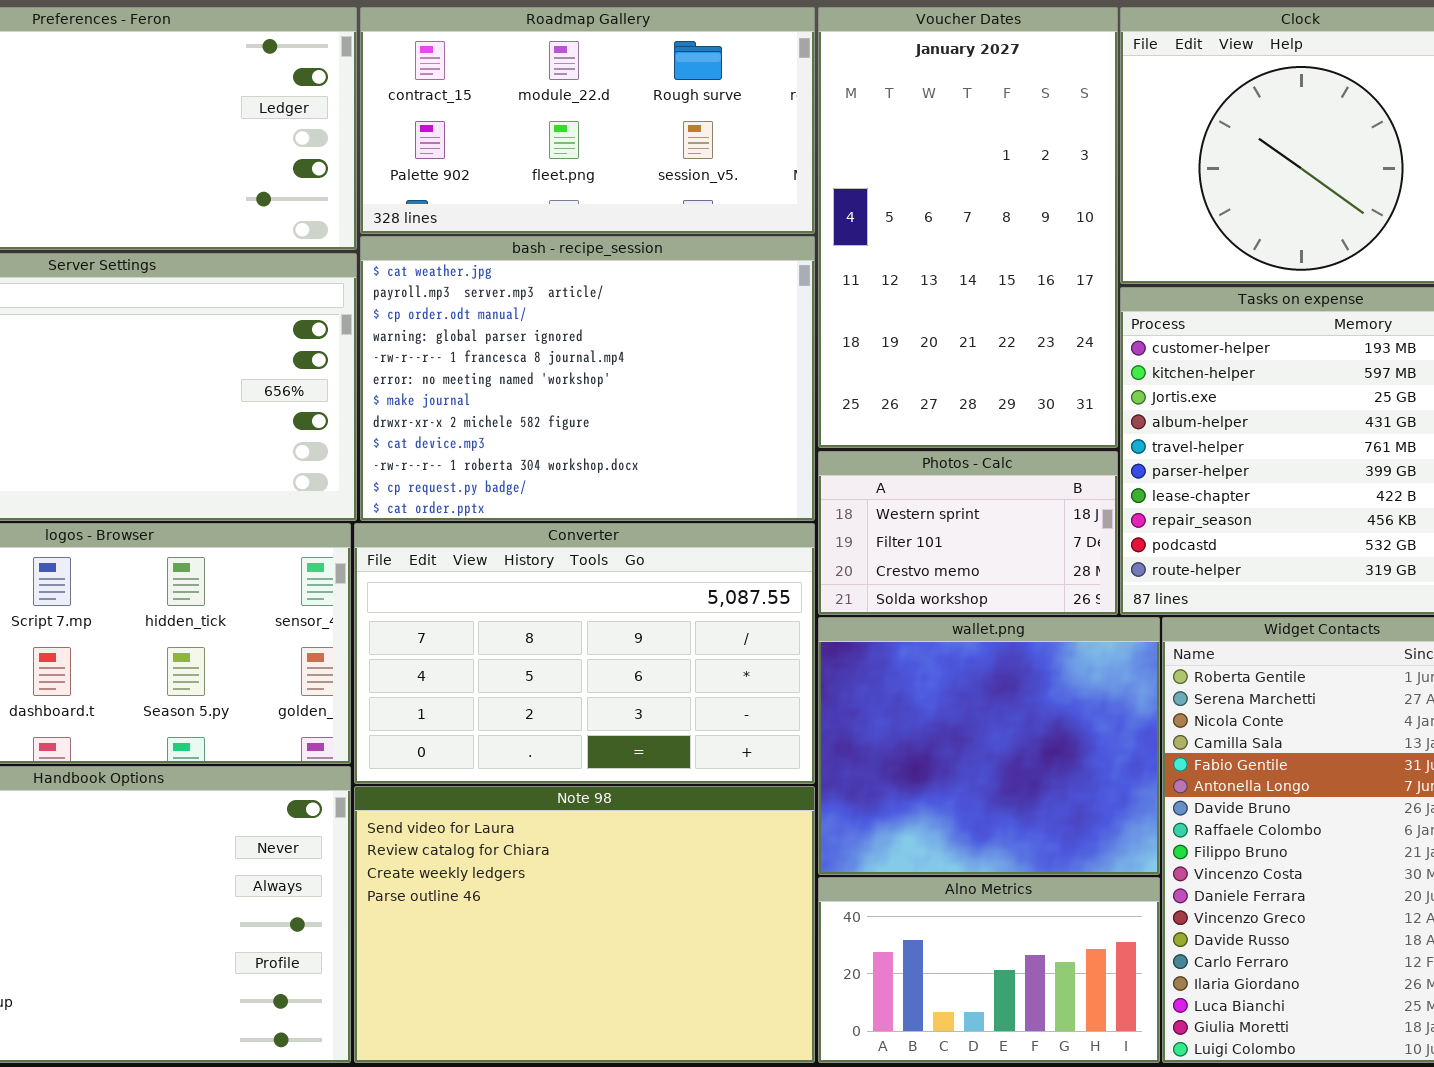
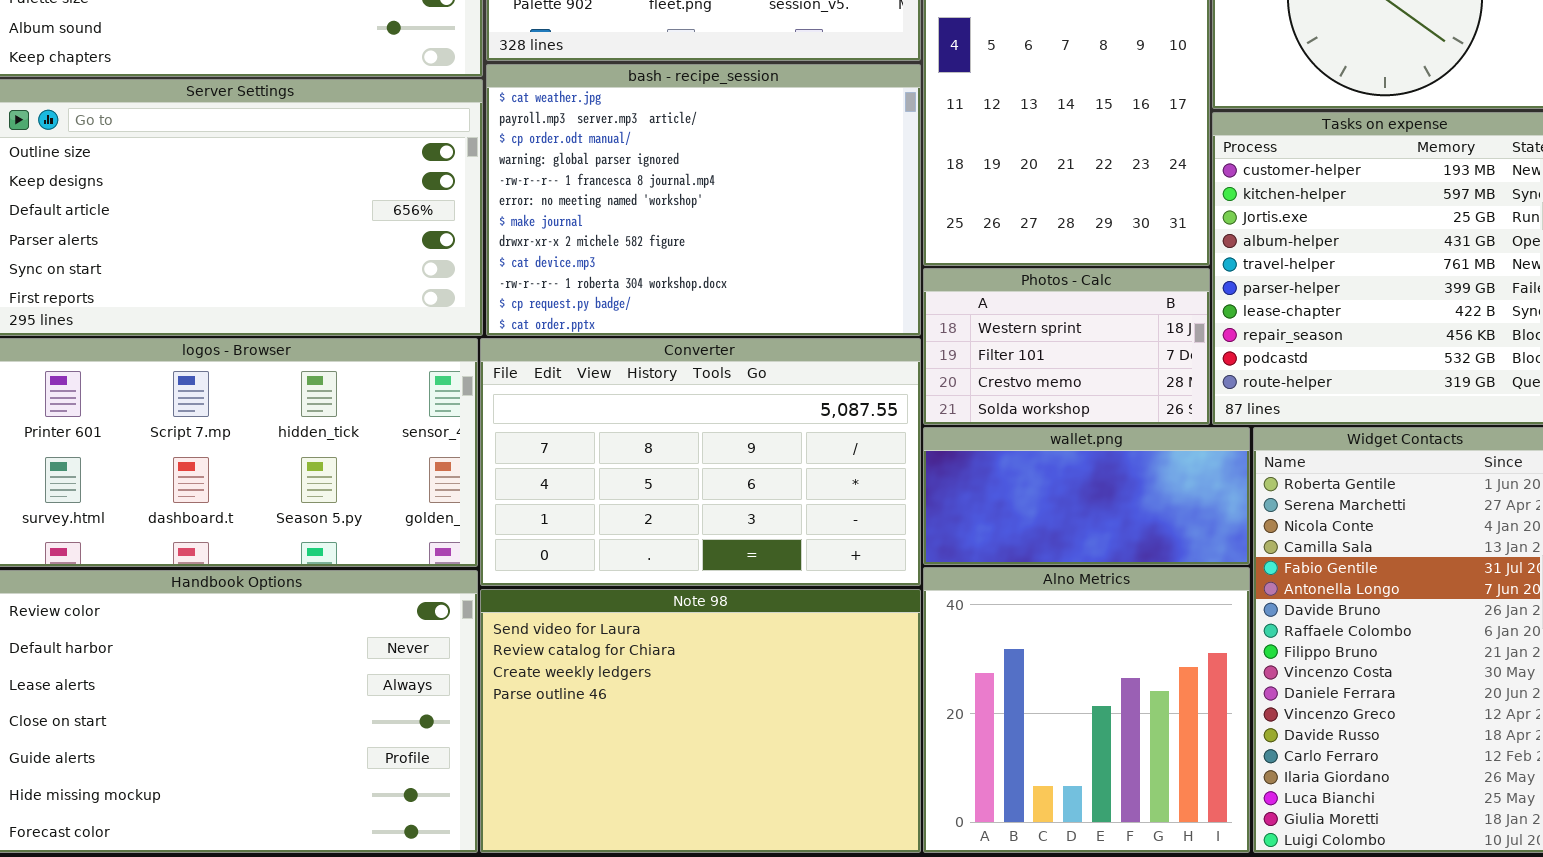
wallet.png: [818,617,1160,875] -> [923,427,1250,565], resized
Alno Metrics: [818,877,1160,1063] -> [923,567,1250,853], resized

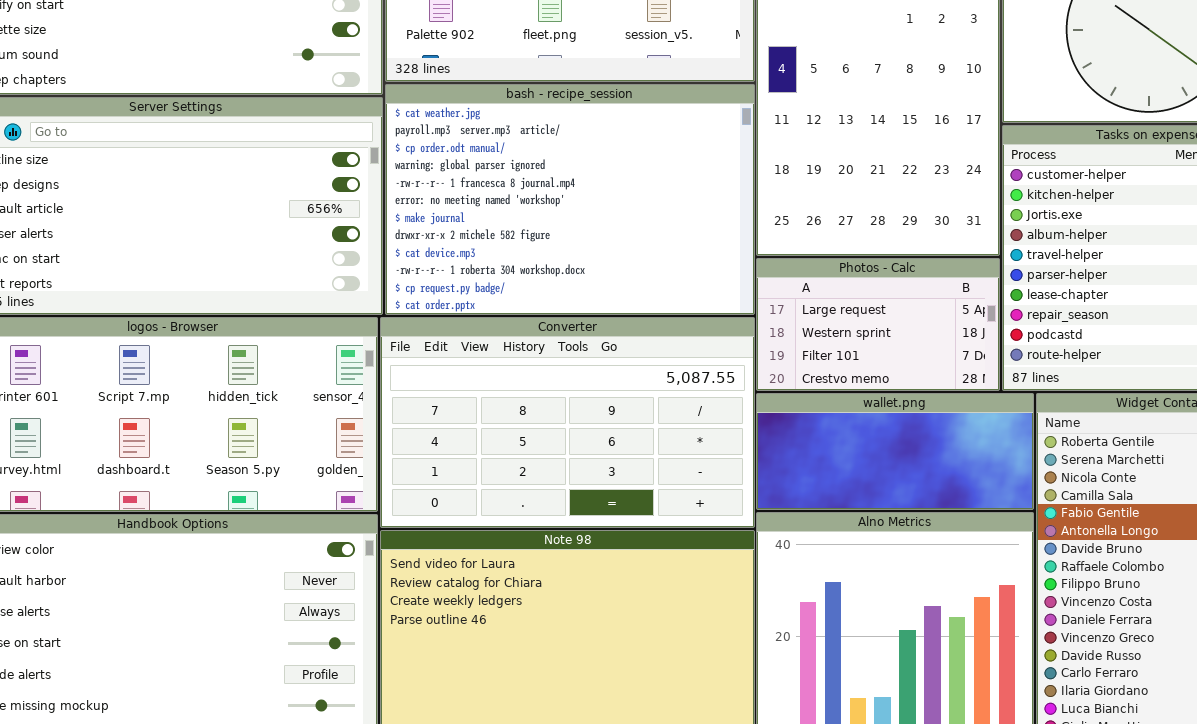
Photos - Calc: [923,268,1210,425] -> [756,258,1000,391], scrolled up 1 row

